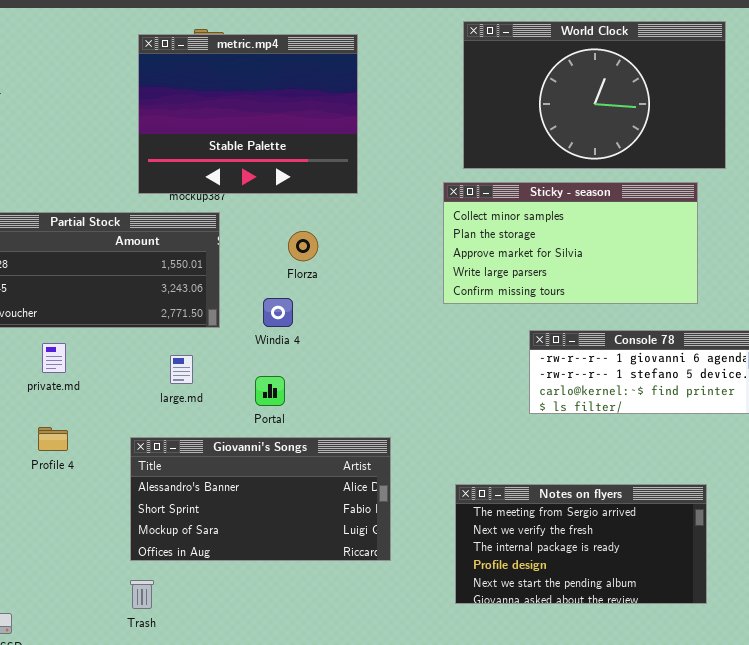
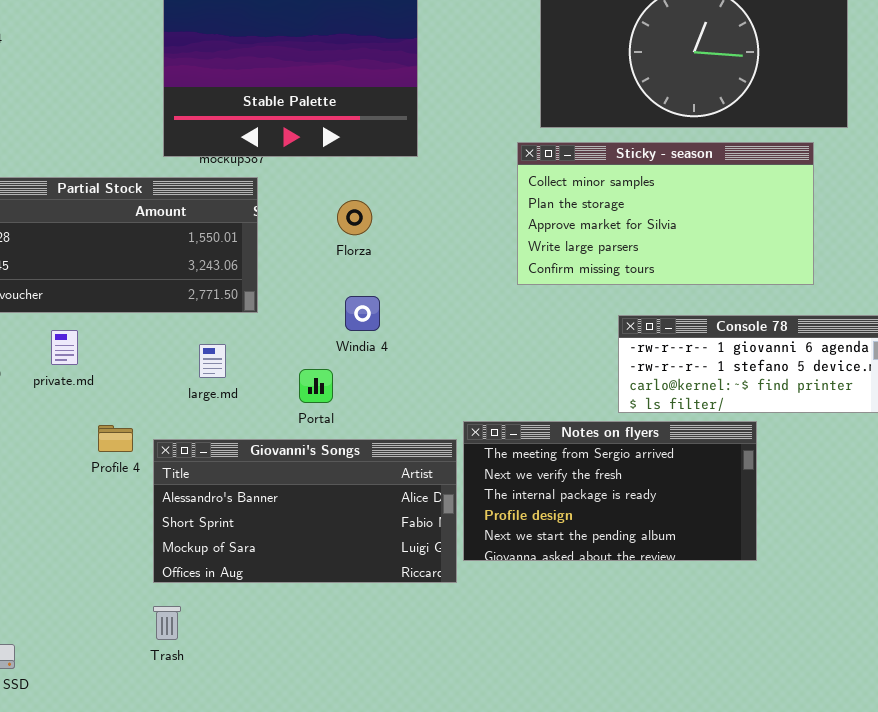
Windia 4: [263,298,293,327] -> [345,296,380,331], moved
Profile 4: [38,427,68,451] -> [98,425,133,452], moved
Notes on flyers: [455,484,707,604] -> [463,421,757,561], moved

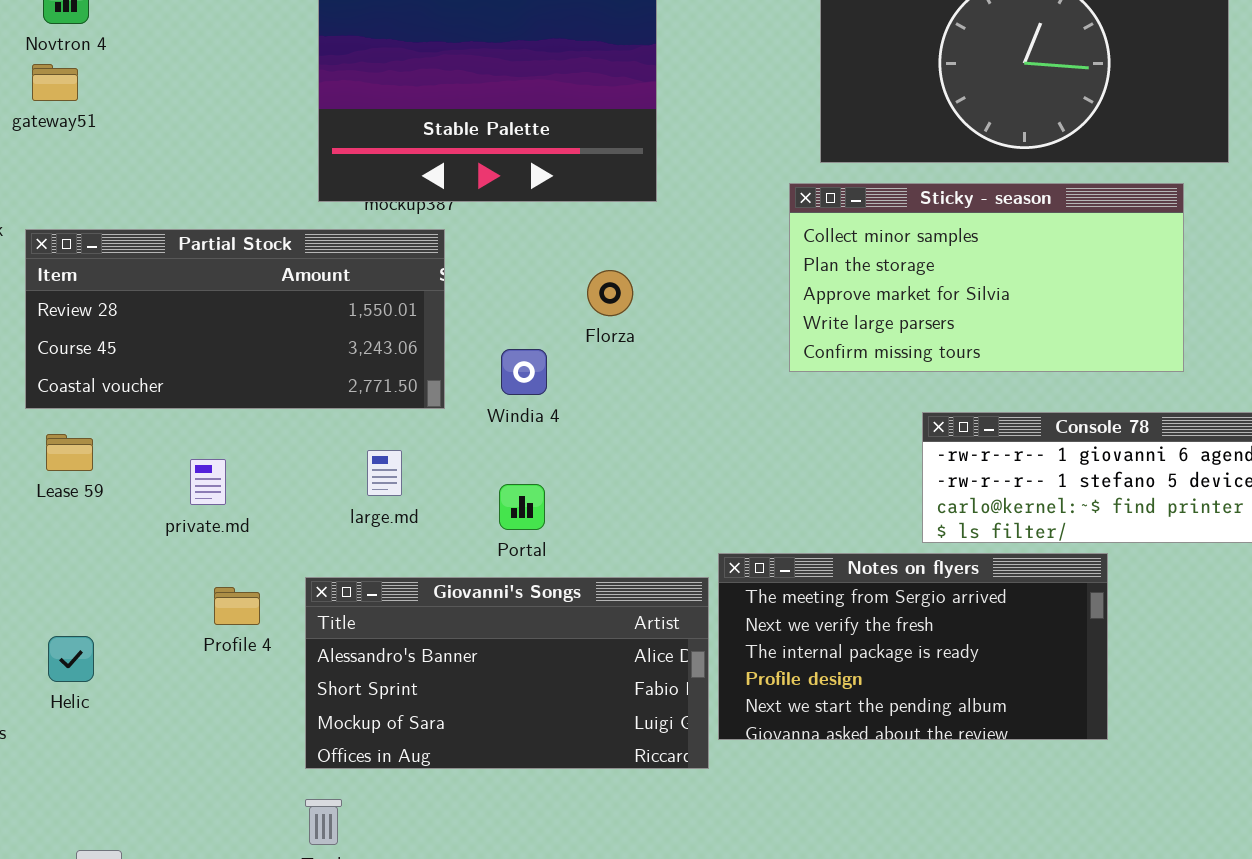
Florza: [337,200,372,235] -> [587,270,633,316], moved
Windia 4: [345,296,380,331] -> [501,349,547,395], moved
private.md: [51,330,78,365] -> [190,459,226,505], moved
Profile 4: [98,425,133,452] -> [214,587,260,625], moved

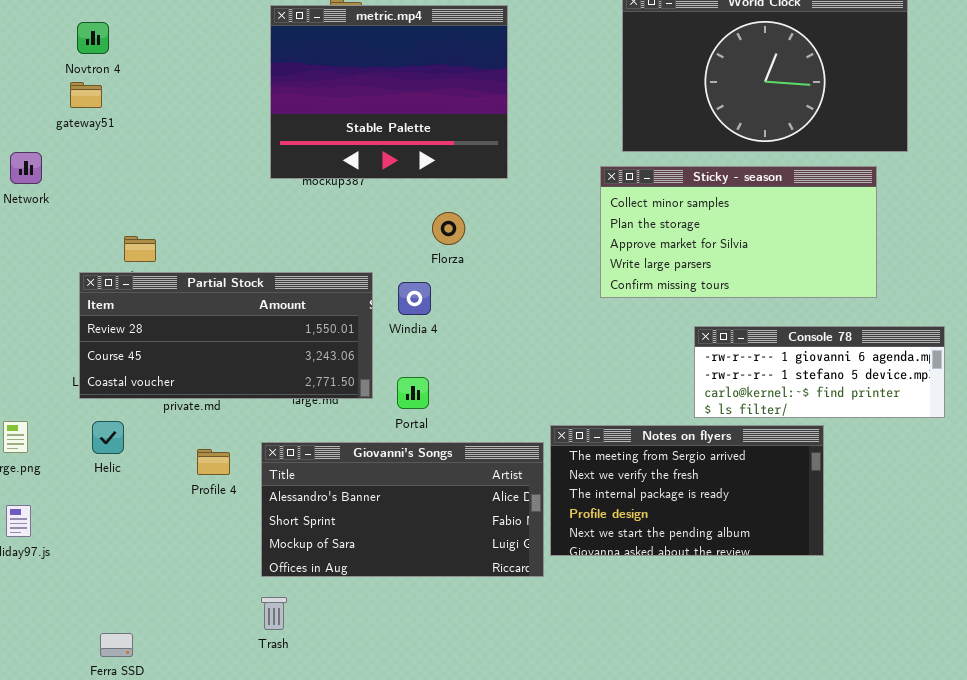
Partial Stock: [25,229,445,409] -> [79,272,373,399], moved
Florza: [587,270,633,316] -> [432,212,465,245], moved
Helic: [48,636,94,682] -> [92,421,124,454], moved

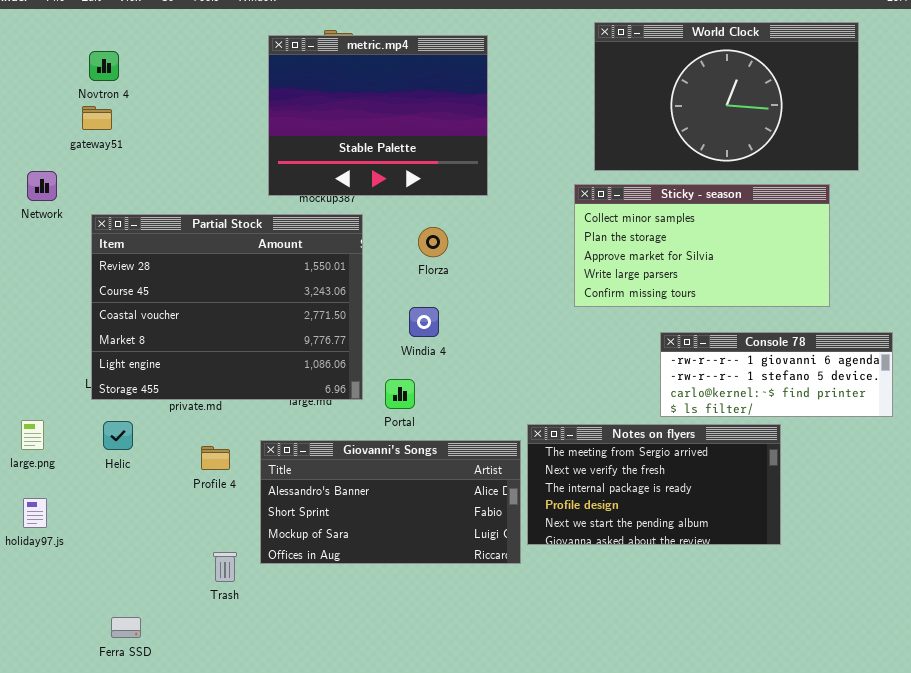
Partial Stock: [79,272,373,399] -> [91,214,363,400], resized
Windia 4: [398,282,431,315] -> [409,307,439,337], moved
Trash: [261,597,287,630] -> [213,552,237,582], moved

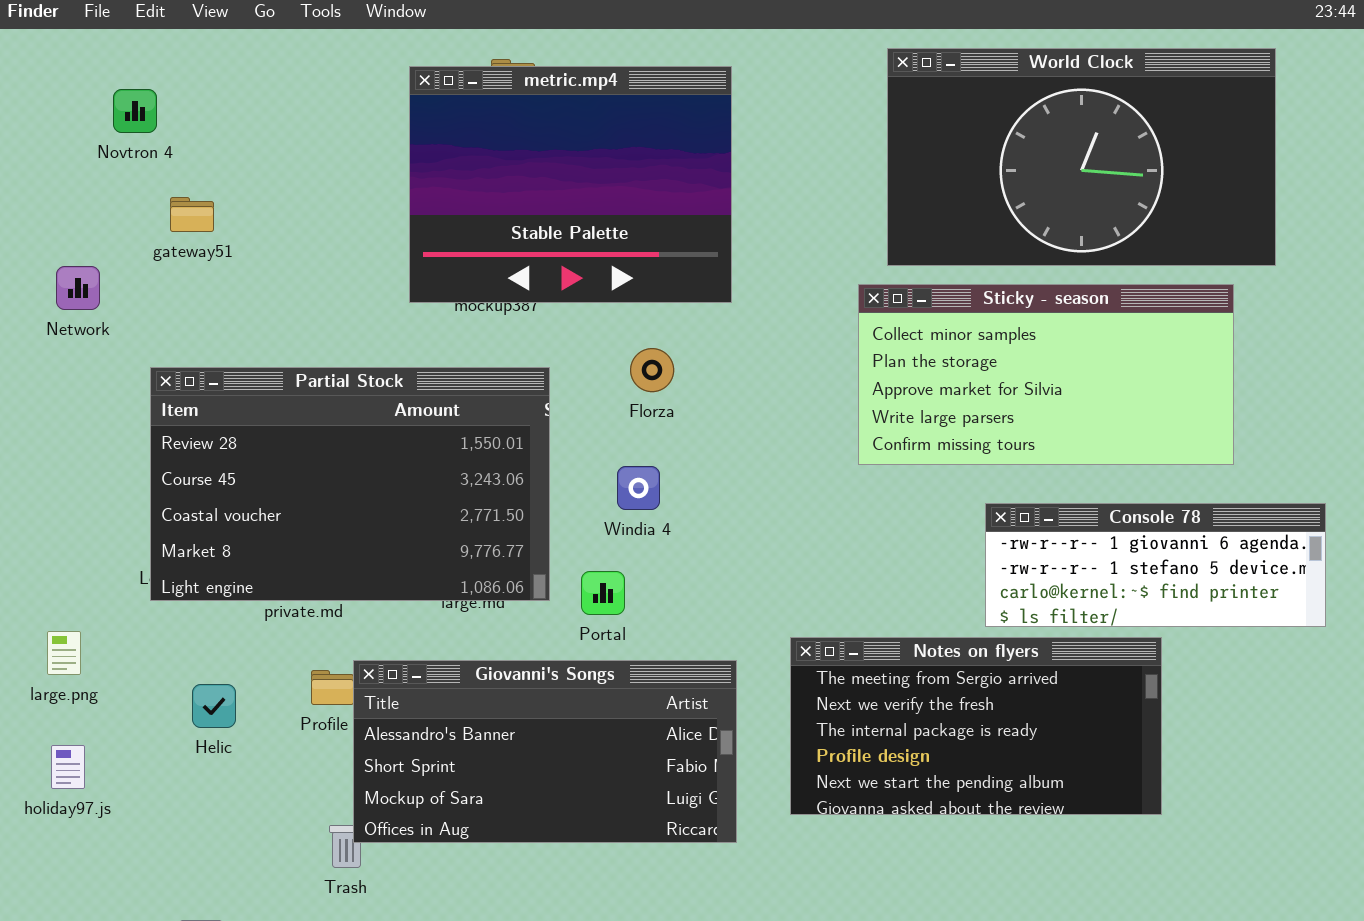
Novtron 4: [89,51,119,81] -> [113,89,157,133], moved
gateway51: [82,106,112,130] -> [170,197,214,232], moved
Partial Stock: [91,214,363,400] -> [150,367,550,601], resized
Helic: [103,421,133,450] -> [192,684,236,728], moved
Giovanni's Songs: [260,440,521,564] -> [353,660,737,843], moved

